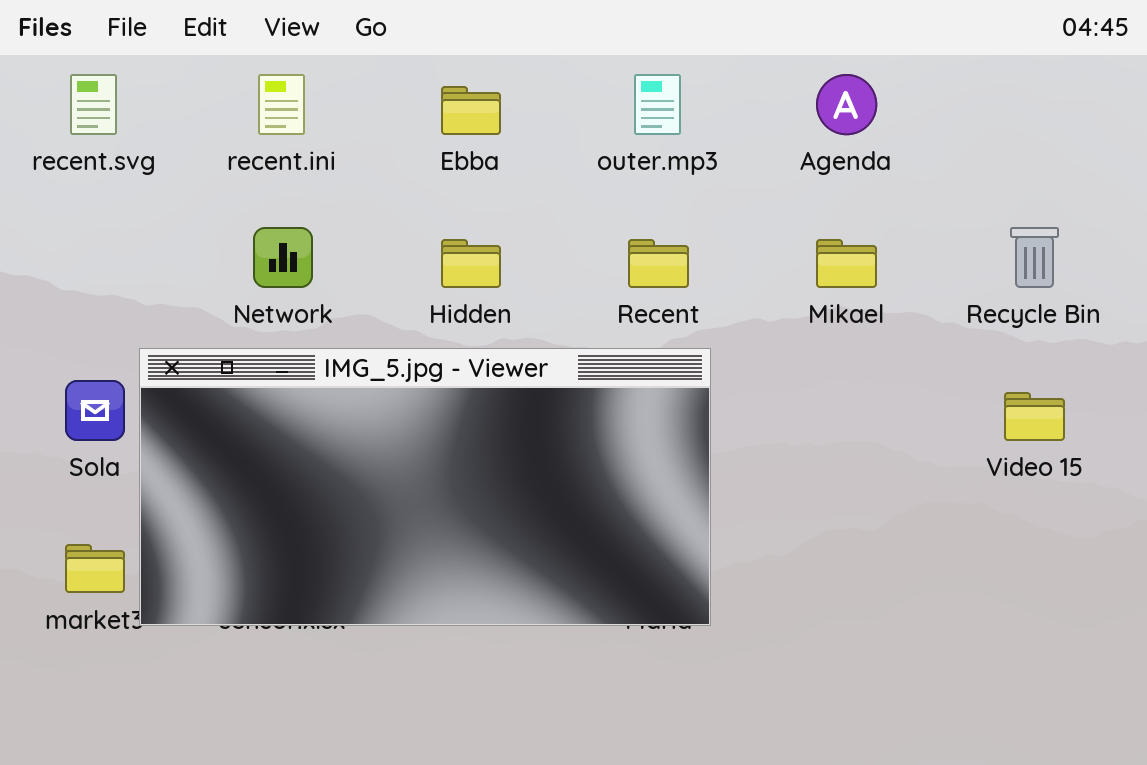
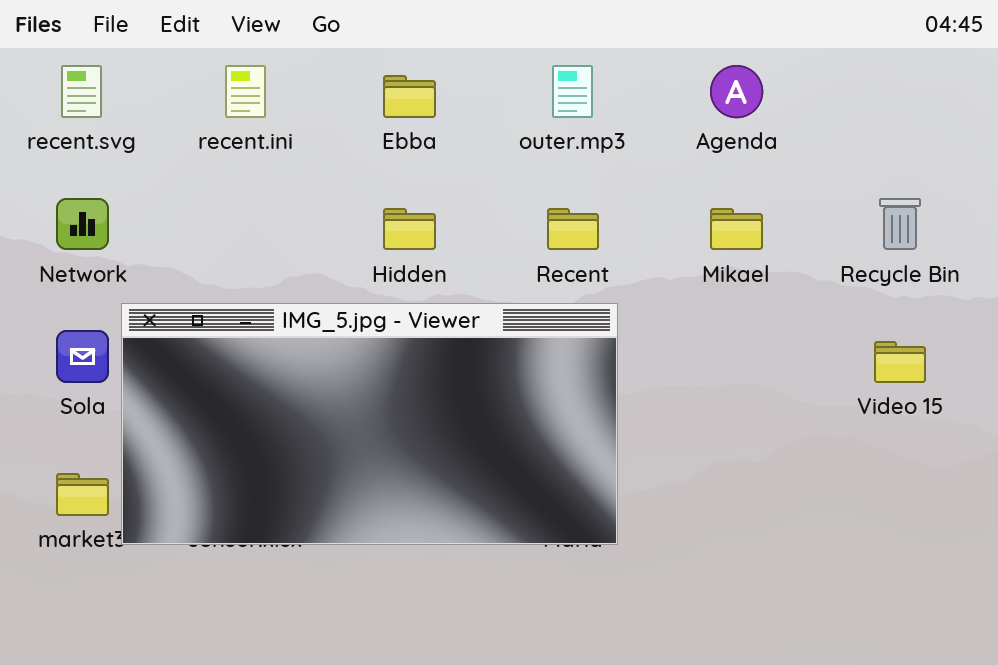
Network: [253,227,313,288] -> [56,198,109,250], moved

